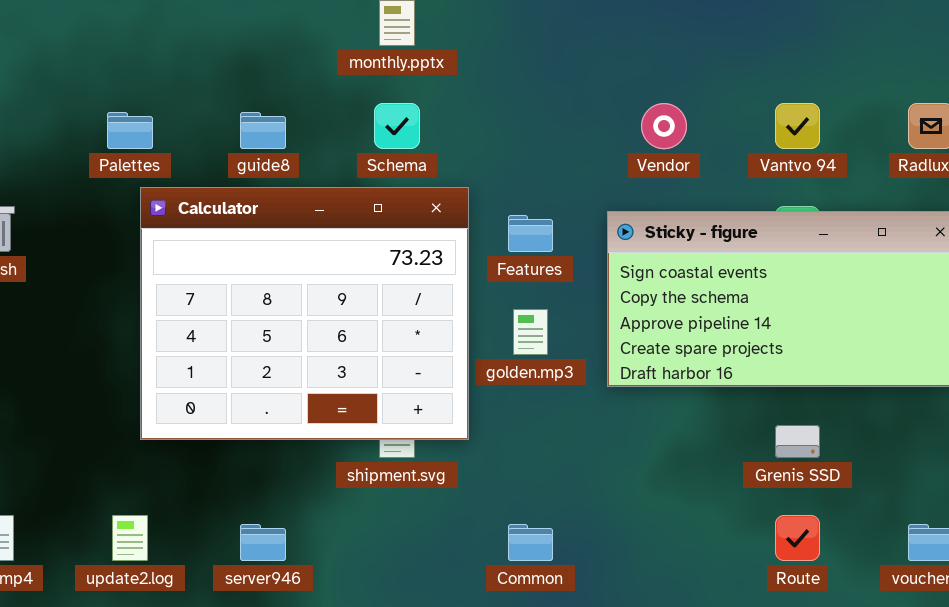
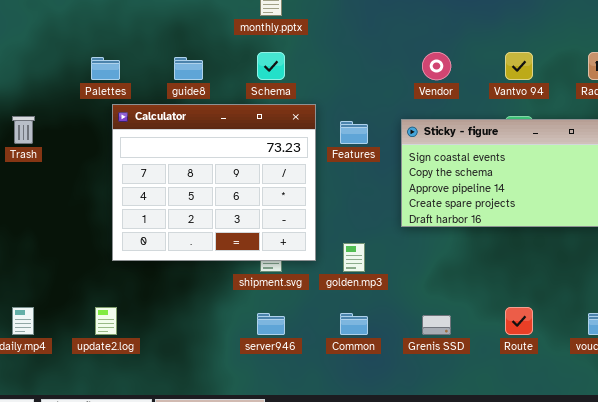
golden.mp3: [513,309,548,355] -> [343,243,365,272], moved
Grenis SSD: [775,425,820,458] -> [422,315,451,335], moved
server946: [240,524,286,561] -> [257,313,285,335], moved

